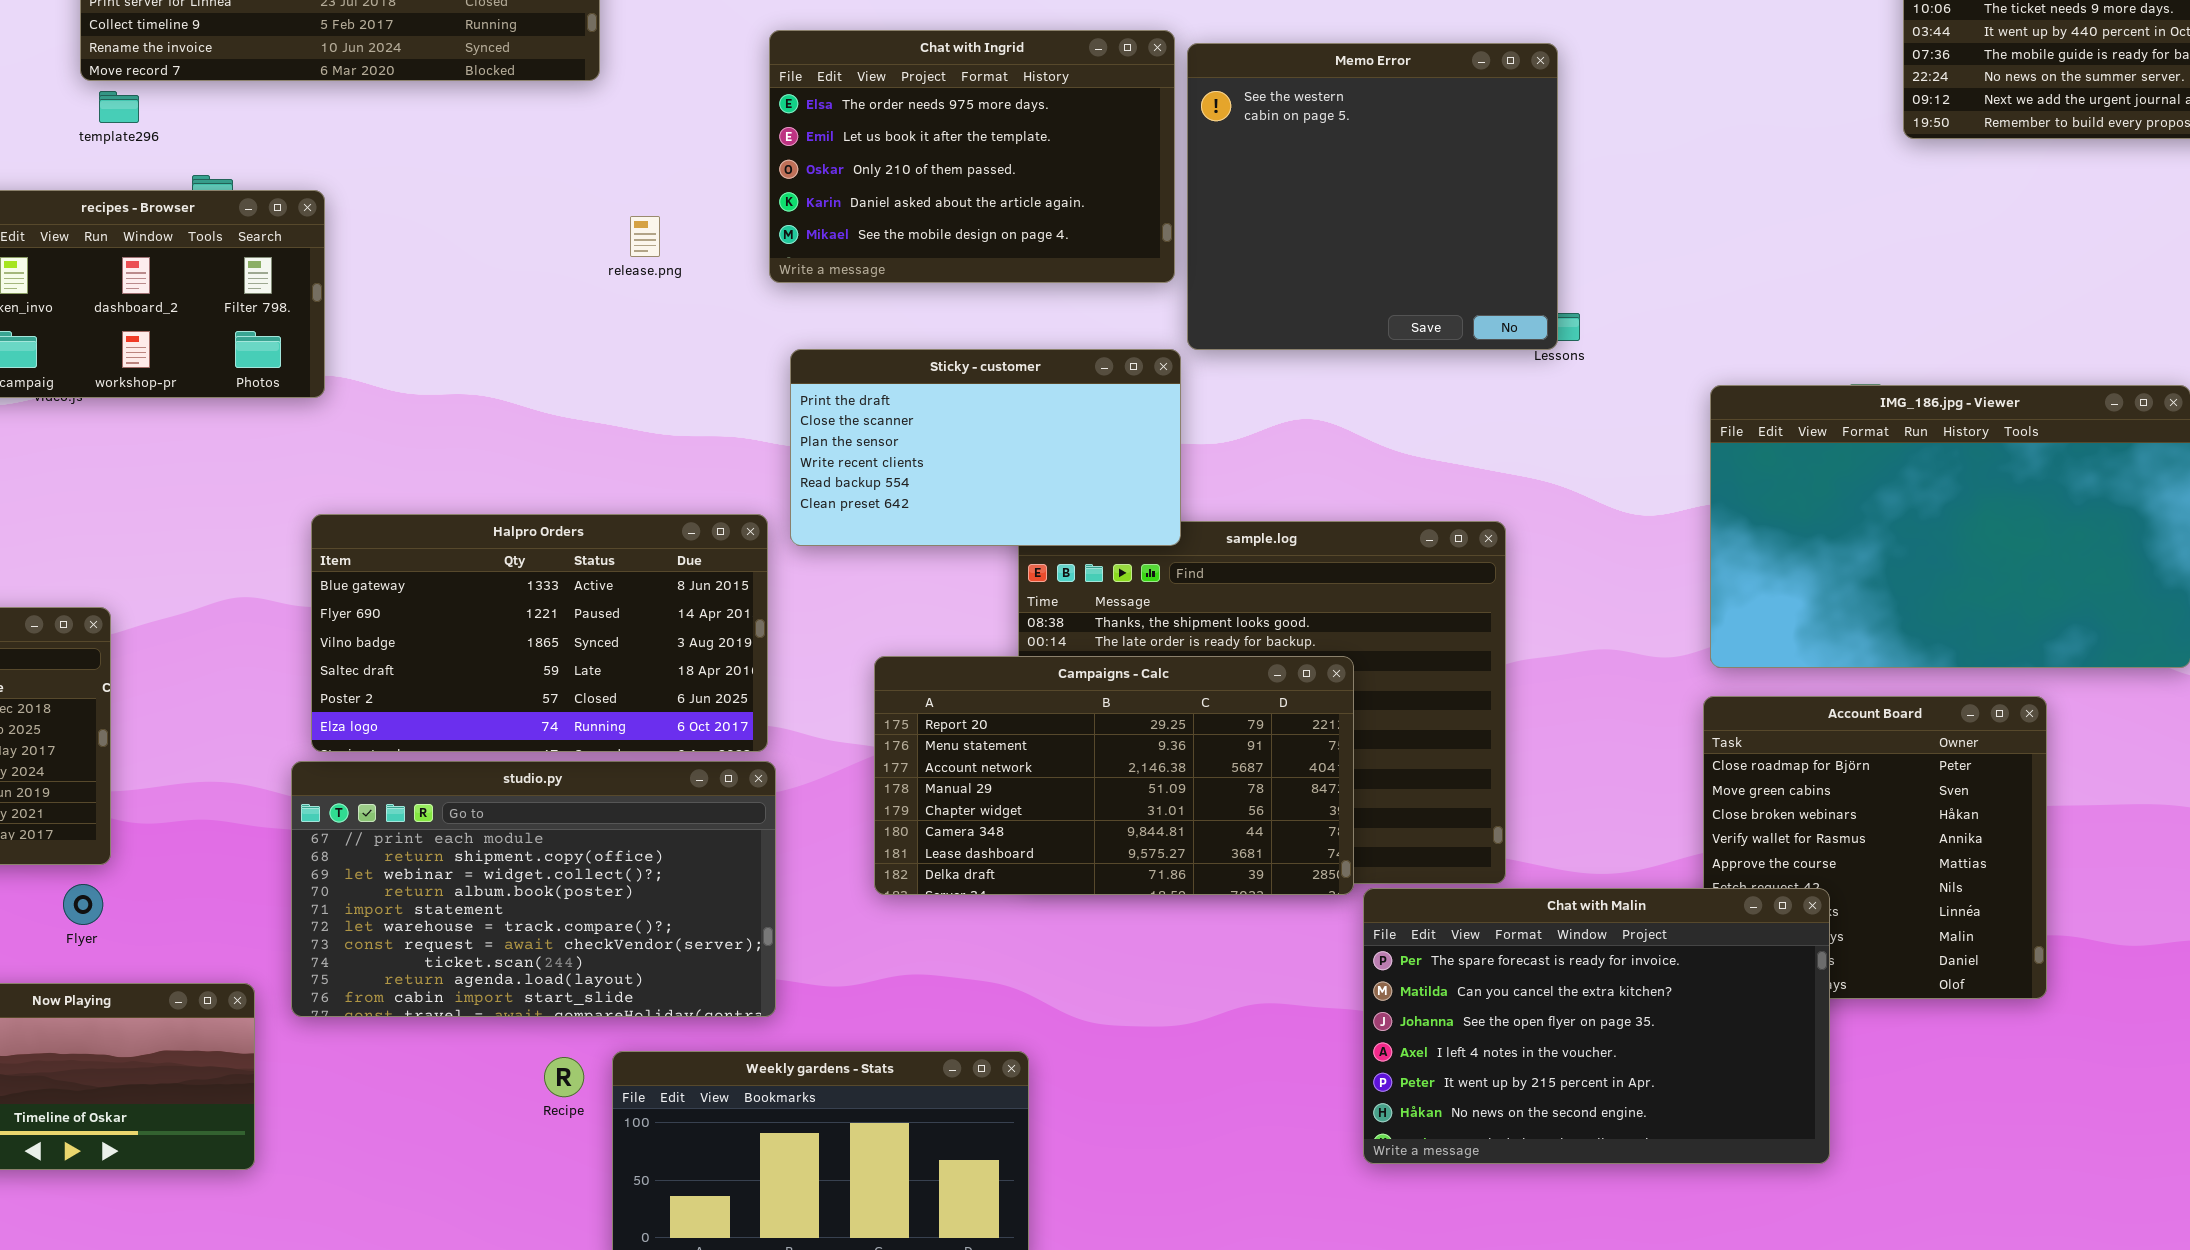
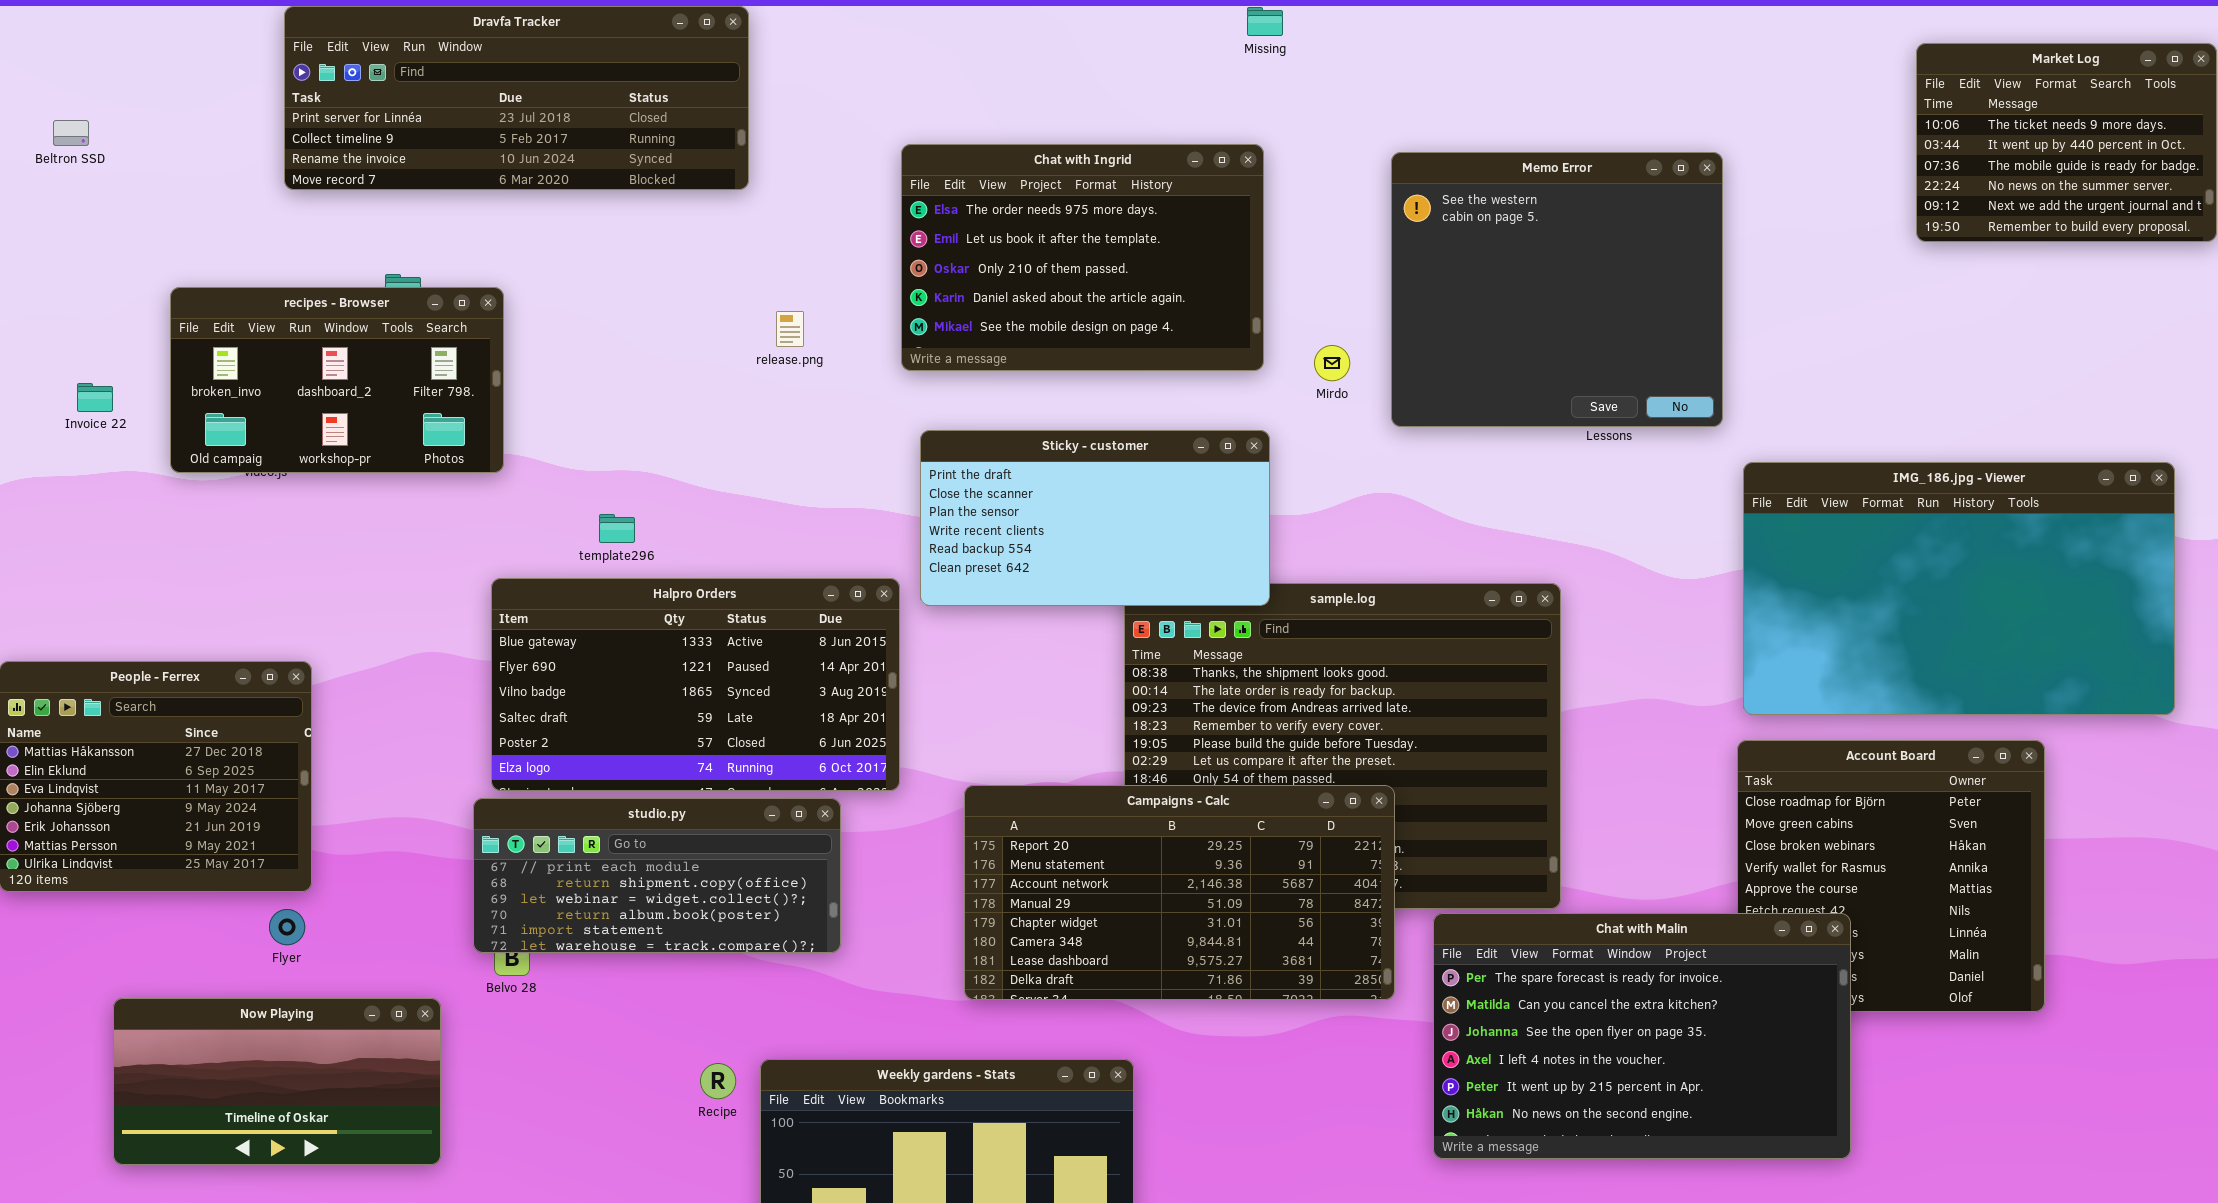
Memo Error: [1187,43,1558,350] -> [1391,152,1723,427], moved
template296: [99,91,139,123] -> [599,514,635,543], moved
Campaigns - Calc: [874,656,1354,895] -> [964,785,1395,1000], moved
studio.py: [291,761,776,1017] -> [473,798,841,953], resized

